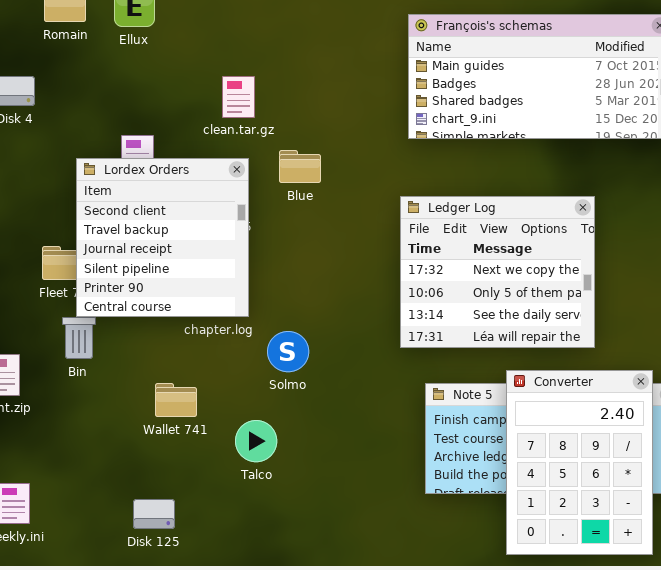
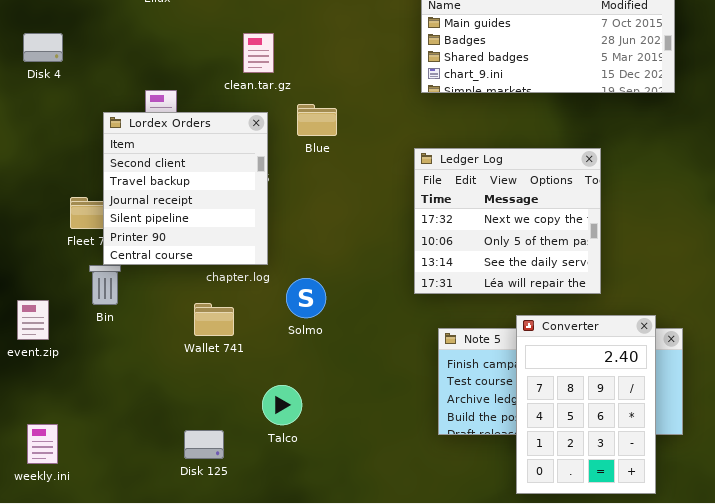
Wallet 741: [155,383,197,417] -> [194,303,234,336], moved
Talco: [235,420,277,462] -> [262,385,302,425], moved
Disk 125: [133,499,175,529] -> [184,430,224,459], moved

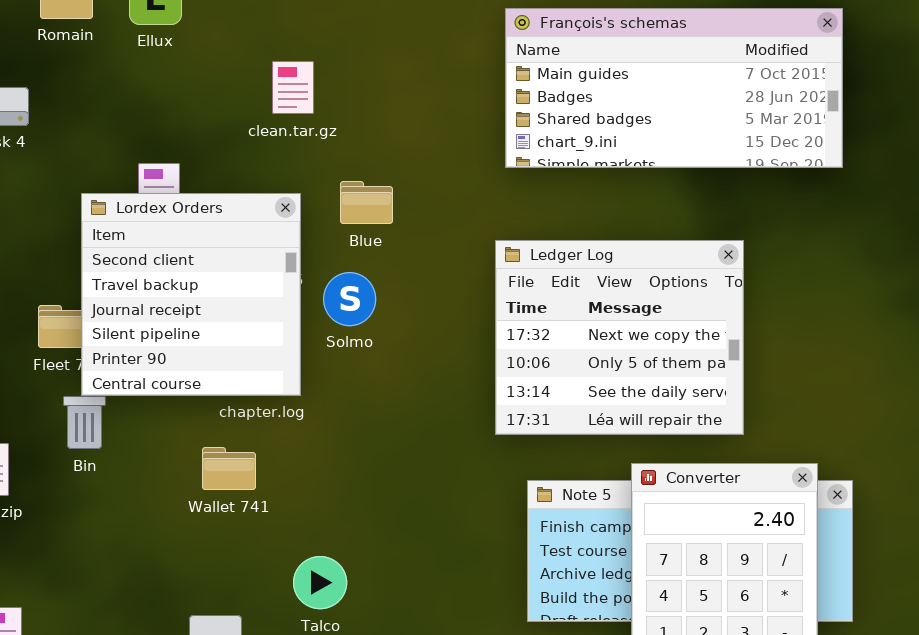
clean.tar.gz: [243,33,274,73] -> [272,61,314,114], moved
Solmo: [286,278,326,318] -> [323,272,376,326], moved

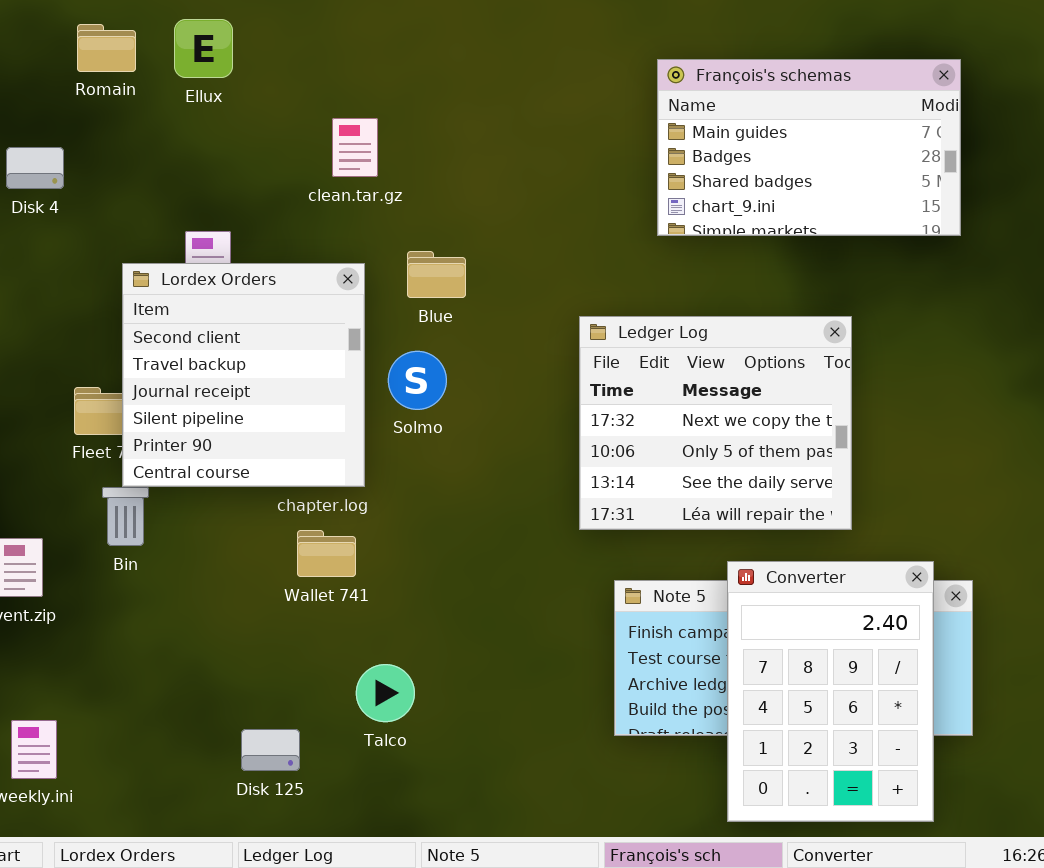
François's schemas: [505,8,843,168] -> [657,59,961,236], resized
Wallet 741: [202,447,256,490] -> [297,530,356,577], moved

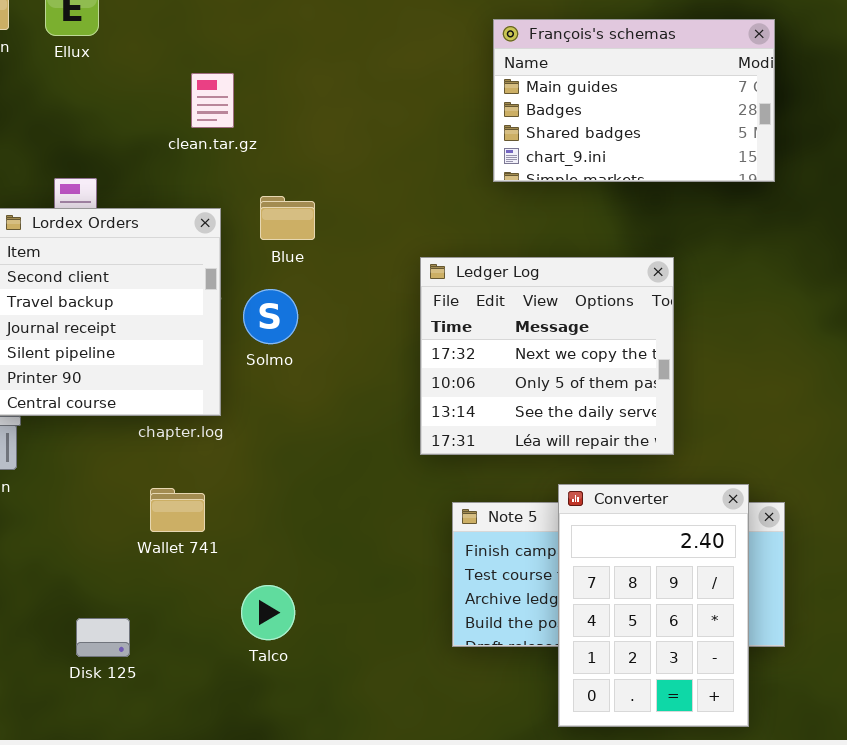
Wallet 741: [297,530,356,577] -> [150,488,205,532], moved
Talco: [356,664,415,722] -> [241,585,295,640], moved
Disk 125: [241,729,300,771] -> [76,618,130,657], moved

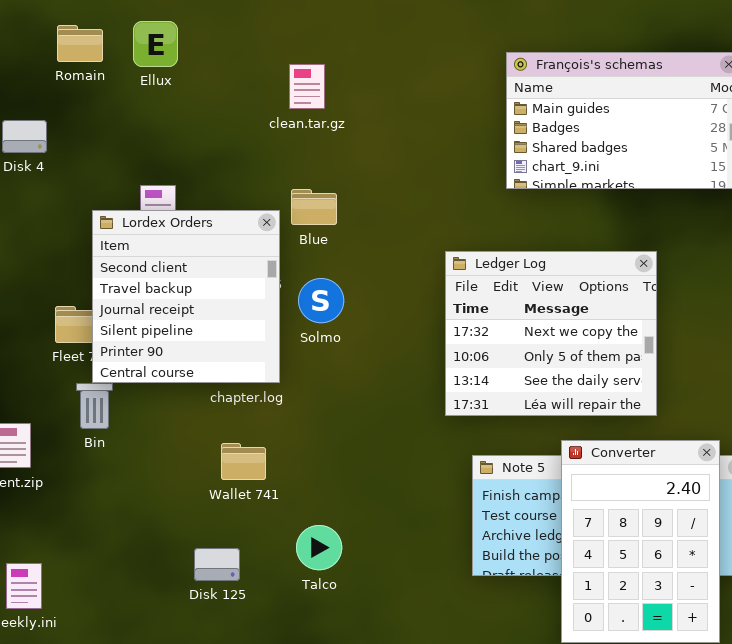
clean.tar.gz: [191,73,234,128] -> [289,64,325,109], moved
Blue: [260,196,315,240] -> [291,189,337,225], moved
Disk 125: [76,618,130,657] -> [194,548,240,581], moved

